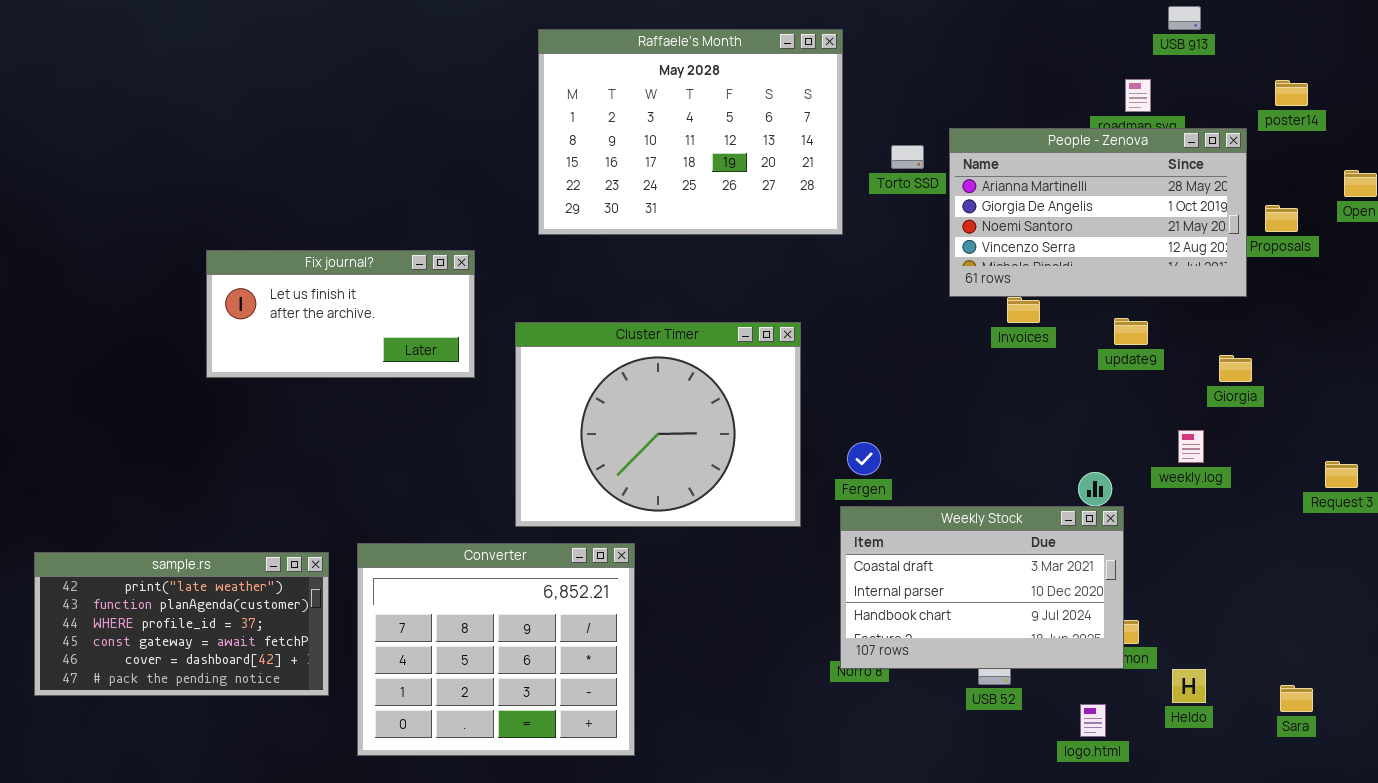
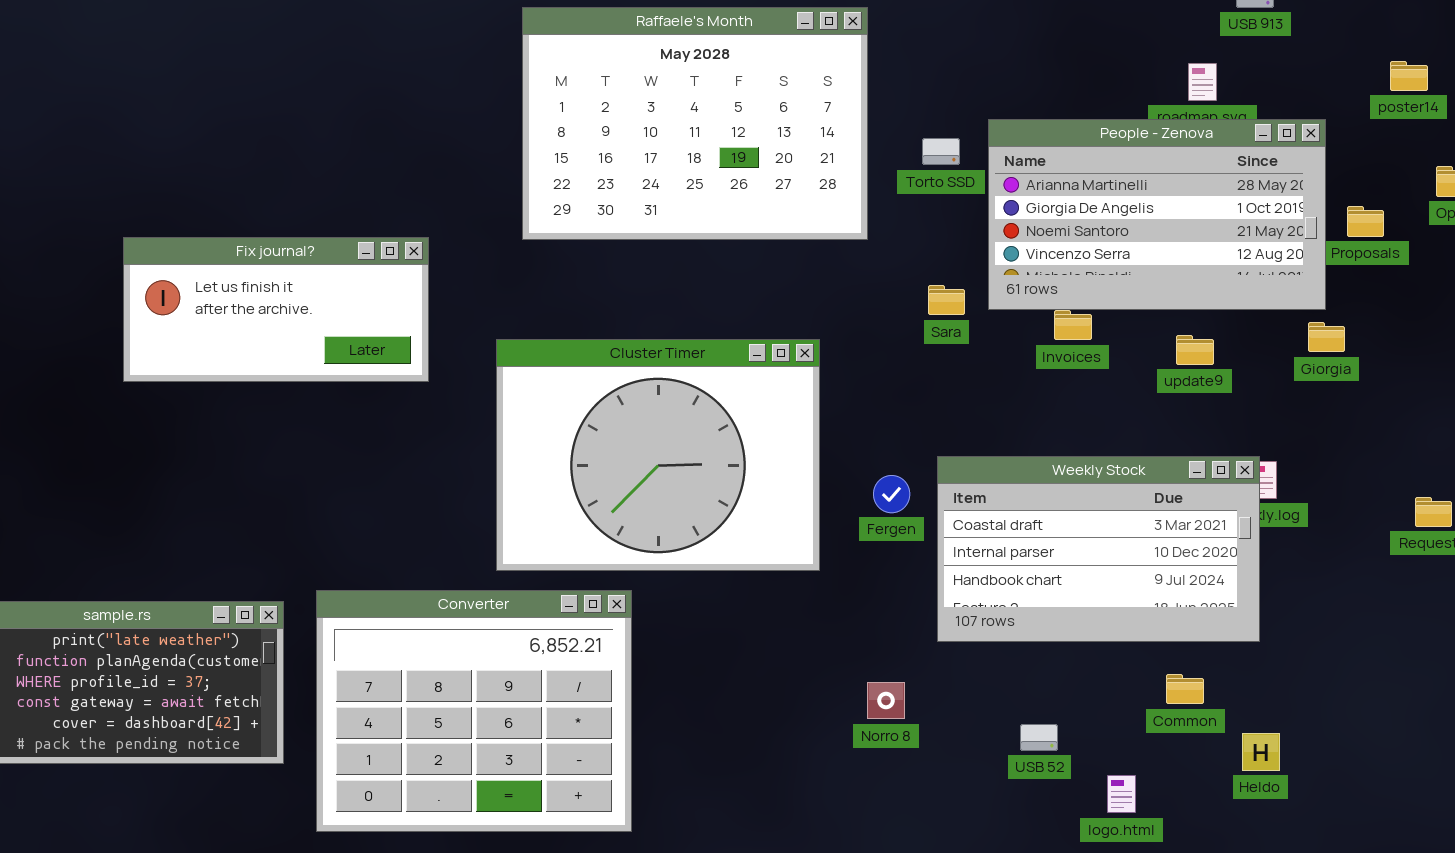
poster14: [1275,80,1308,106] -> [1390,61,1428,91], moved
Fix journal?: [206,250,475,378] -> [123,237,429,382], moved
Giorgia: [1219,355,1252,382] -> [1308,322,1345,352], moved
Weekly Stock: [840,506,1124,669] -> [937,456,1260,642], moved
Sara: [1280,685,1313,712] -> [928,285,965,315], moved
logo.html: [1080,704,1106,737] -> [1107,775,1136,813], moved

